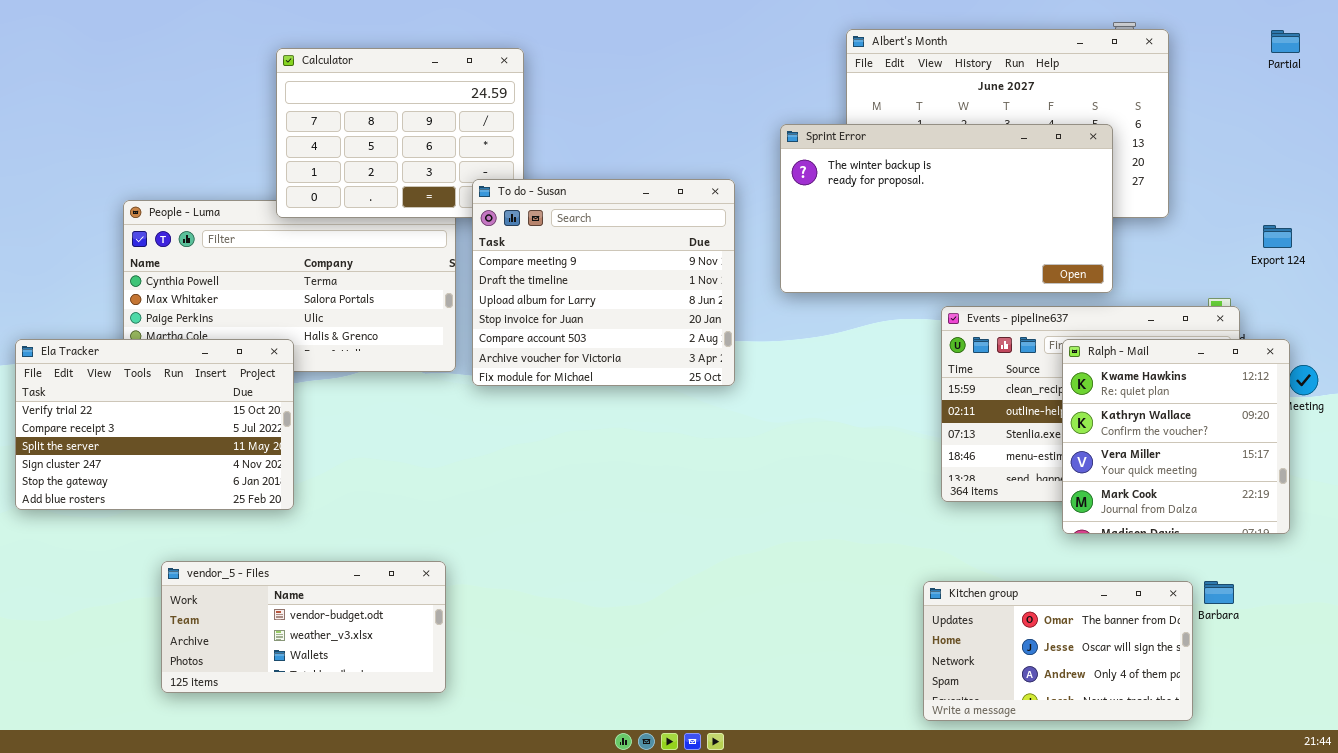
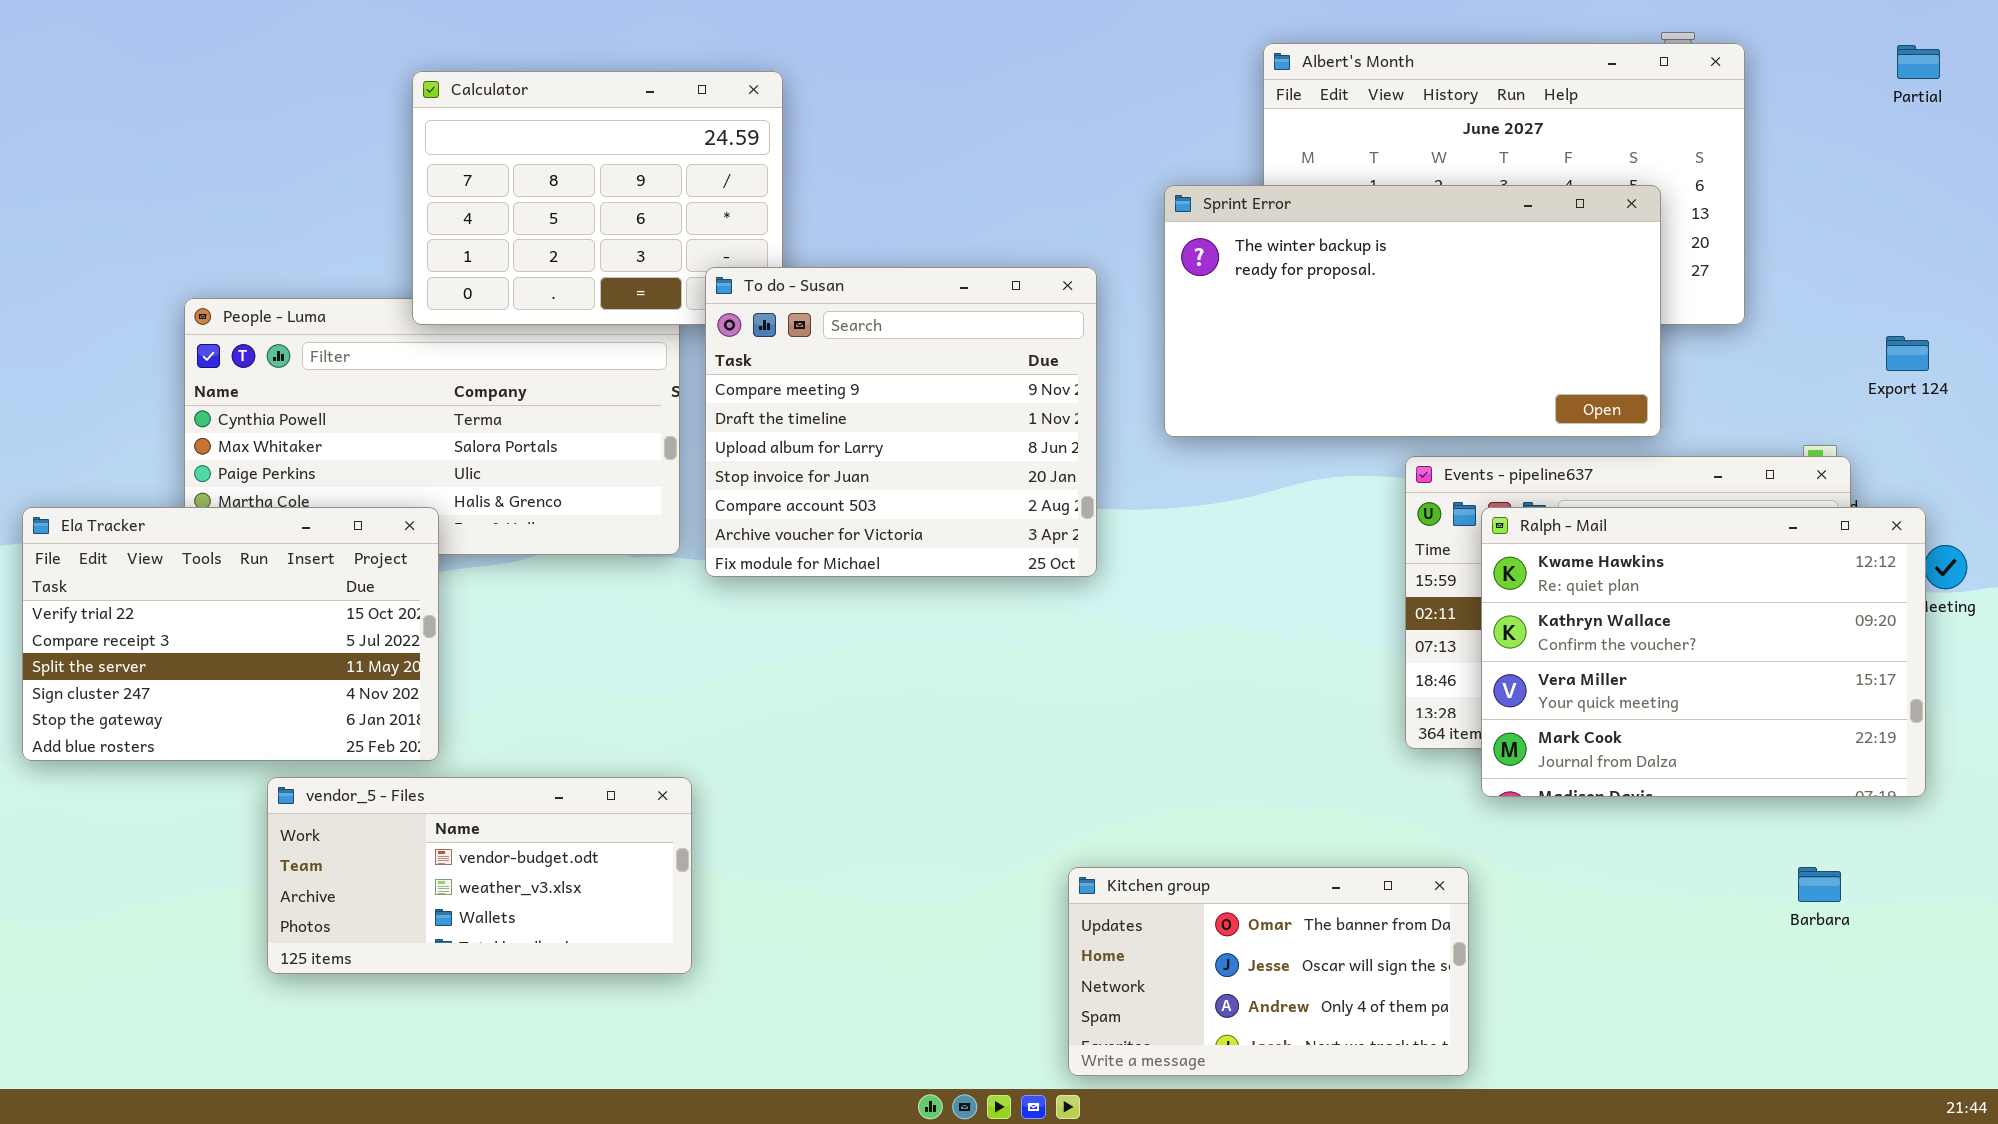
Ralph - Mail: [1062,339,1290,534] -> [1481,507,1926,797], resized
vendor_5 - Files: [161,561,446,693] -> [267,777,692,974], moved
Kitchen group: [923,581,1193,721] -> [1068,867,1469,1076], moved

